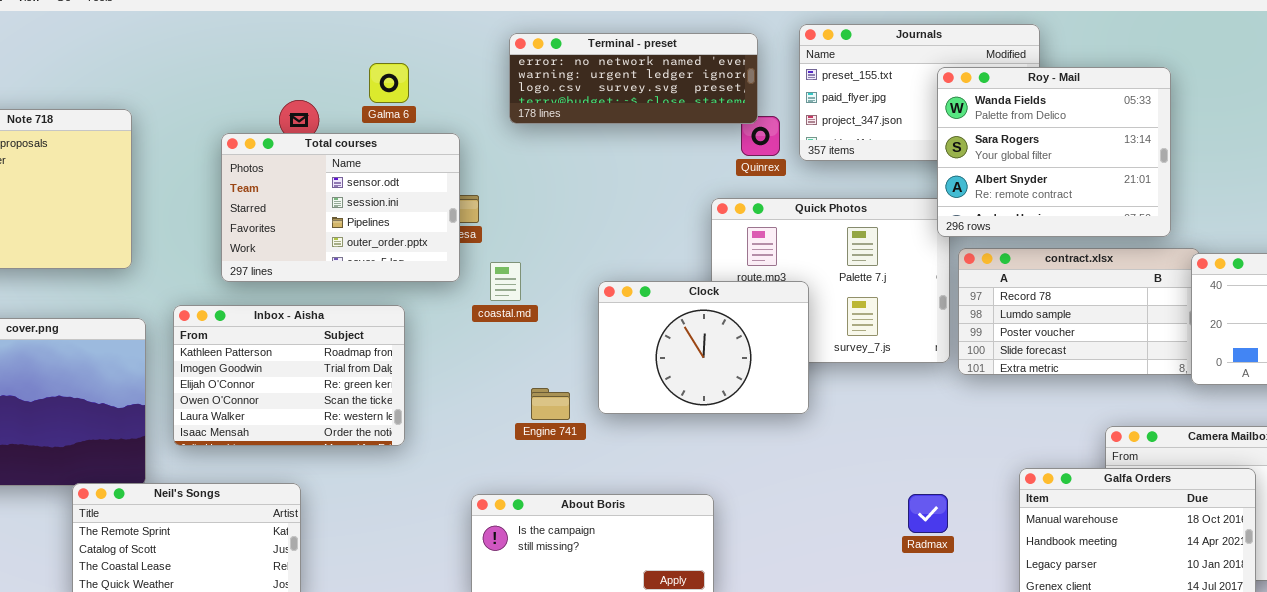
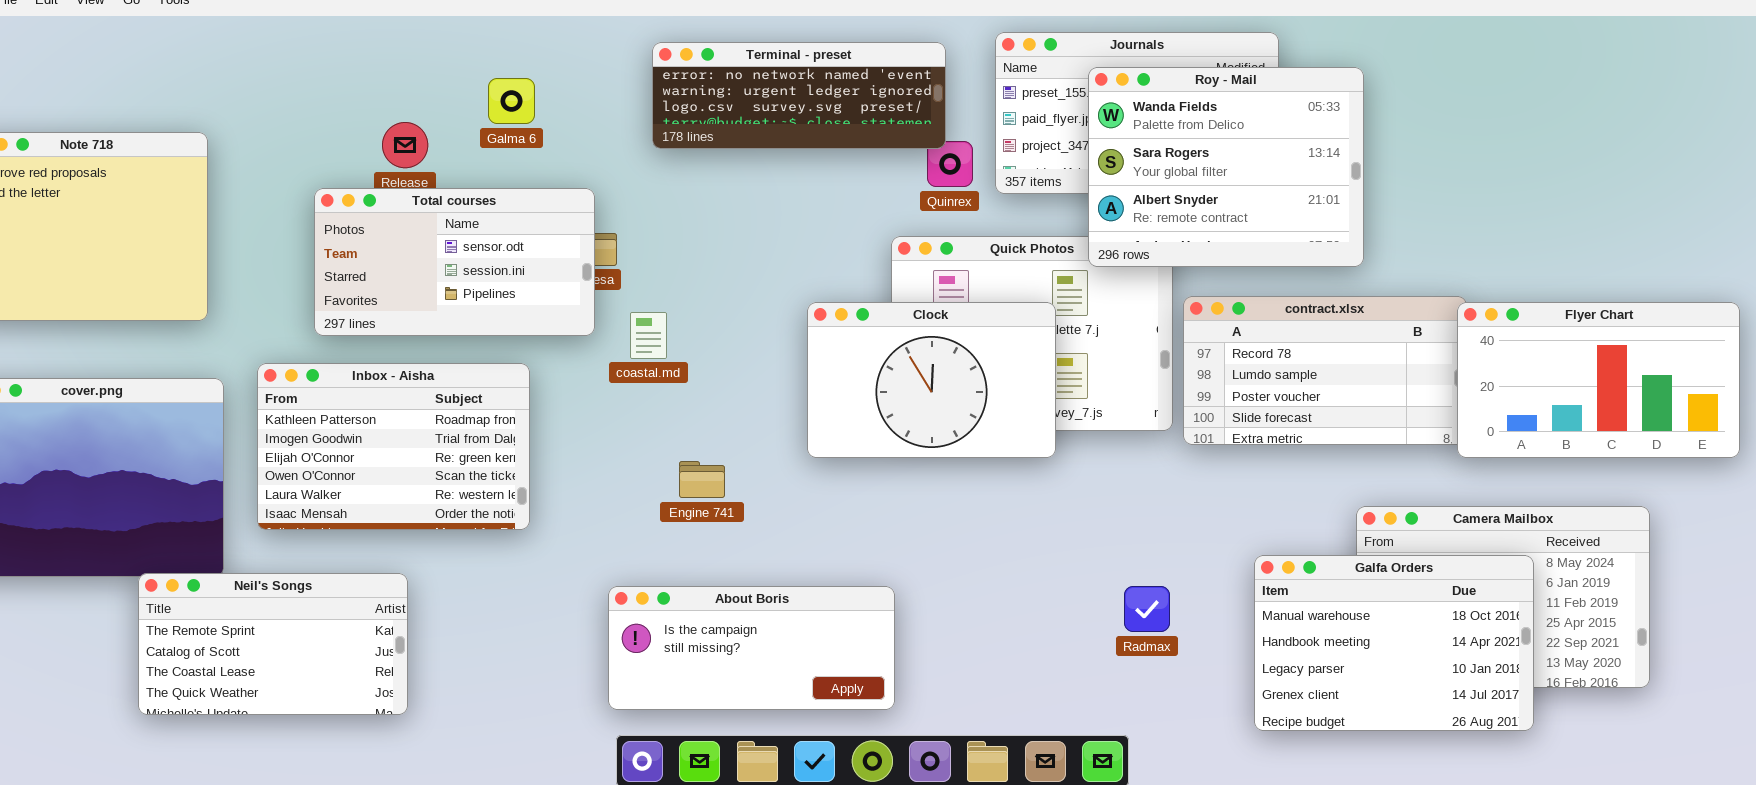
Roy - Mail: [937,67,1171,237] -> [1088,67,1364,267], moved
Total courses: [221,133,460,282] -> [314,188,595,336], resized
Clock: [598,281,809,414] -> [807,302,1056,458], moved

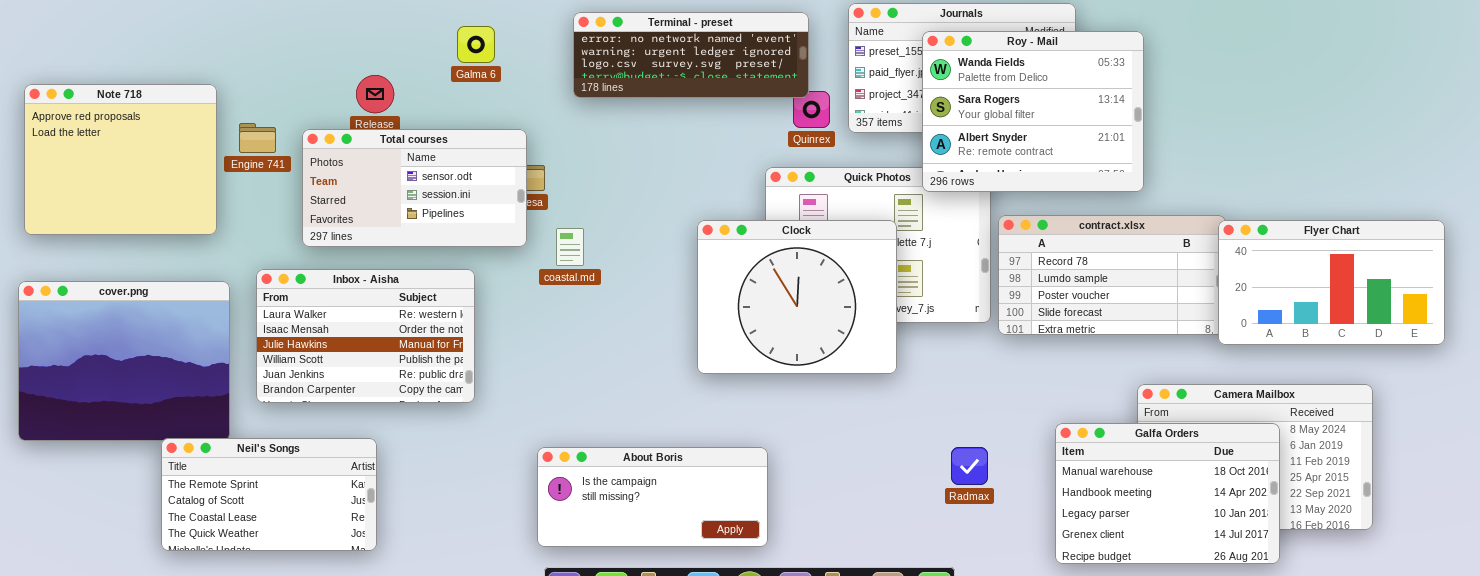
Galma 6: [488,78,535,124] -> [457,26,495,63], moved
Clock: [807,302,1056,458] -> [697,220,897,374], resized
Inbox - Aisha: [257,363,530,530] -> [256,269,475,403], scrolled down 4 rows
Engine 741: [679,461,725,498] -> [239,123,276,153], moved

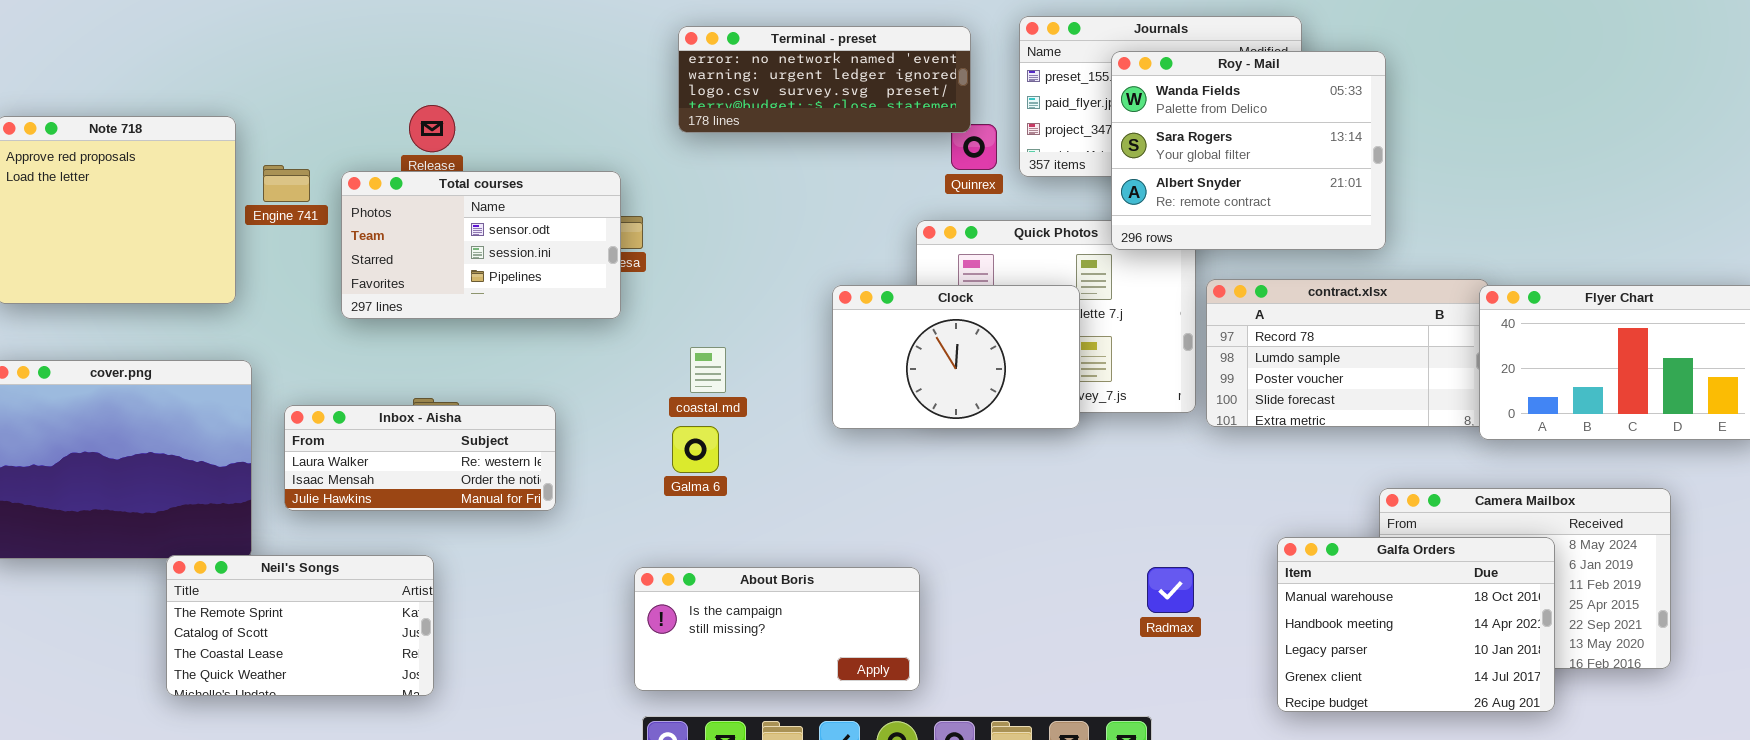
Galma 6: [457,26,495,63] -> [672,426,719,473], moved
Clock: [697,220,897,374] -> [832,285,1080,429], resized
coastal.md: [556,228,584,266] -> [690,347,726,393], moved
Inbox - Aisha: [256,269,475,403] -> [284,405,556,511], resized

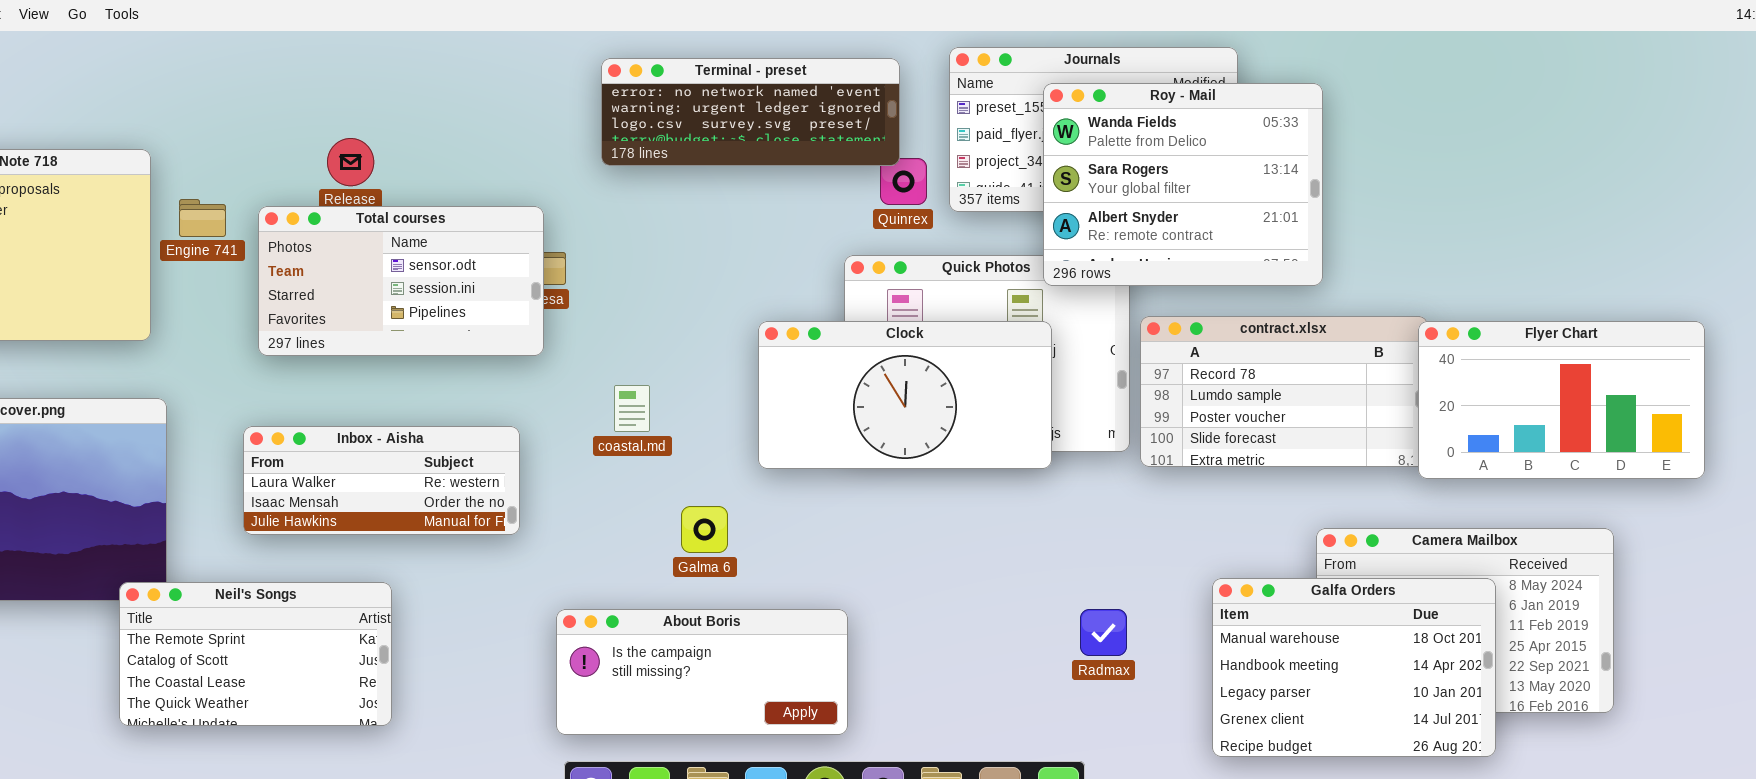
Clock: [832,285,1080,429] -> [758,321,1052,469], resized
Inbox - Aisha: [284,405,556,511] -> [243,426,520,535], moved
Galma 6: [672,426,719,473] -> [681,506,728,553], moved
Neil's Songs: [166,555,434,696] -> [119,582,392,726], moved

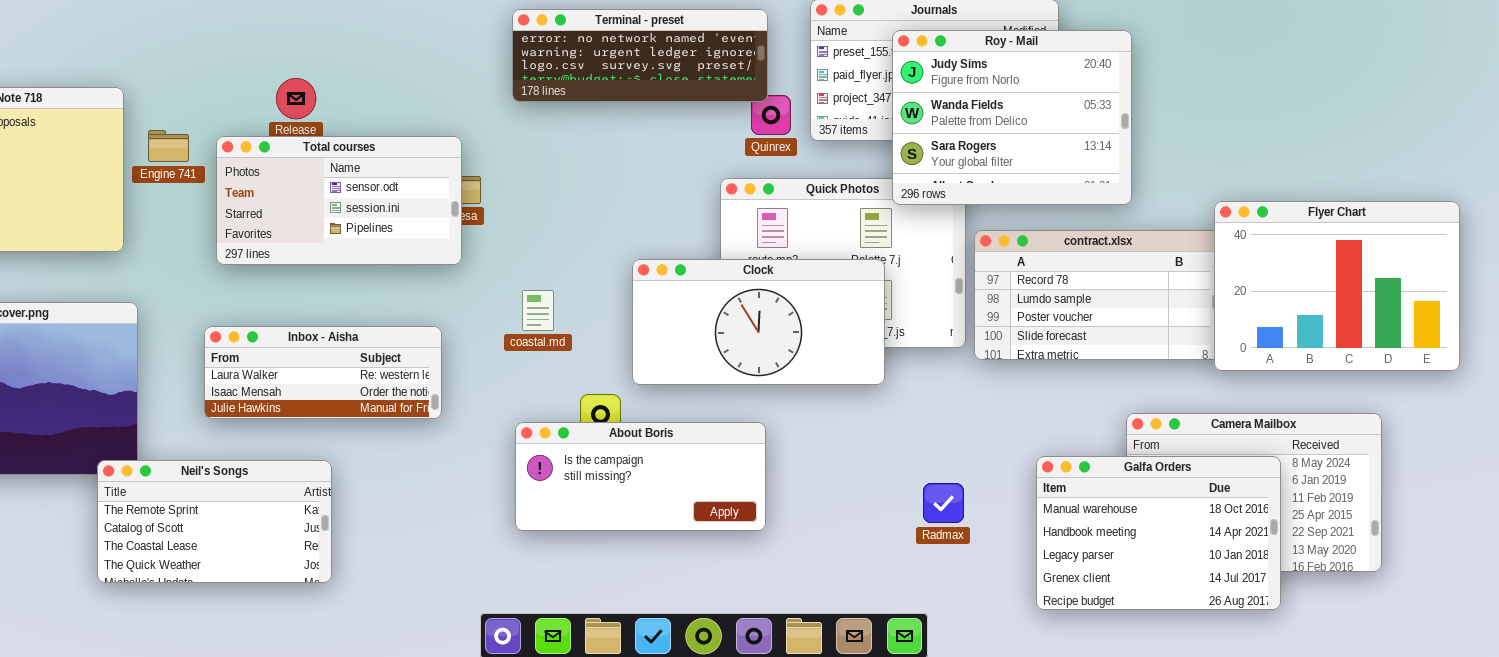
Roy - Mail: [1043,83,1323,286] -> [892,30,1132,205], scrolled up 1 row
Clock: [758,321,1052,469] -> [632,259,885,385], moved
Flyer Chart: [1418,321,1705,479] -> [1214,201,1460,371], resized
About Boris: [556,609,848,735] -> [515,422,766,531], moved

